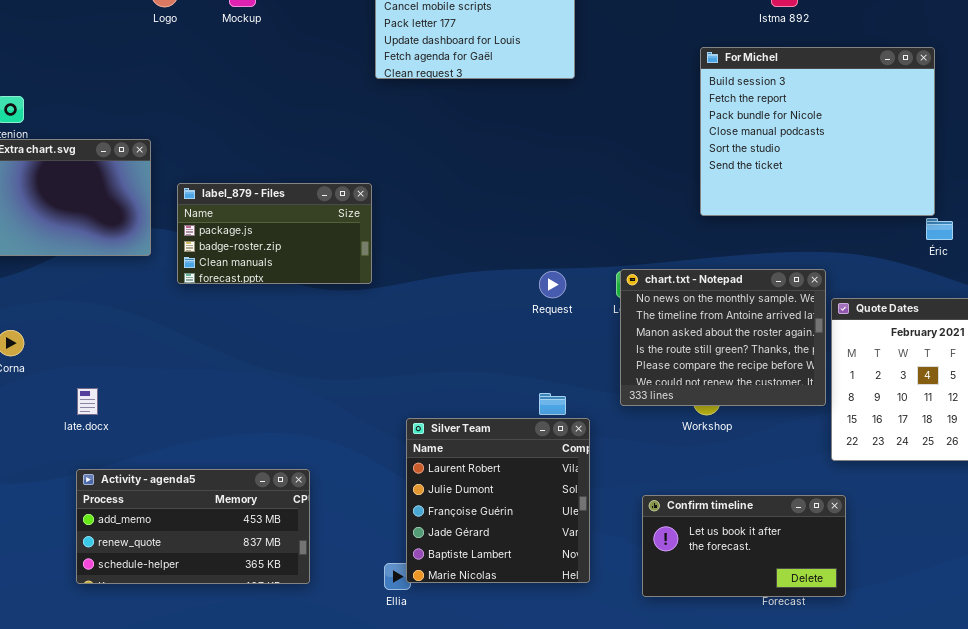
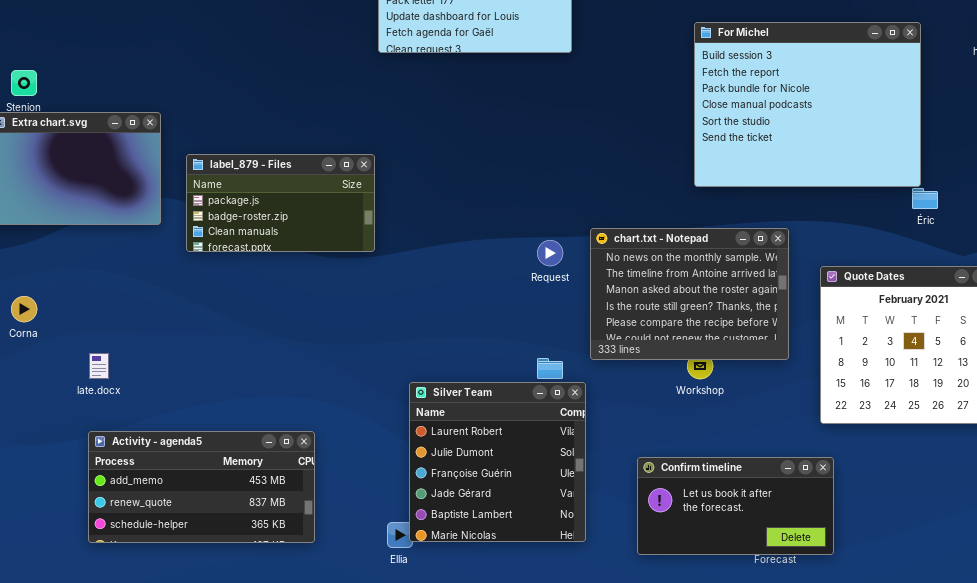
chart.txt - Notepad: [620,269,826,406] -> [590,228,789,360], moved

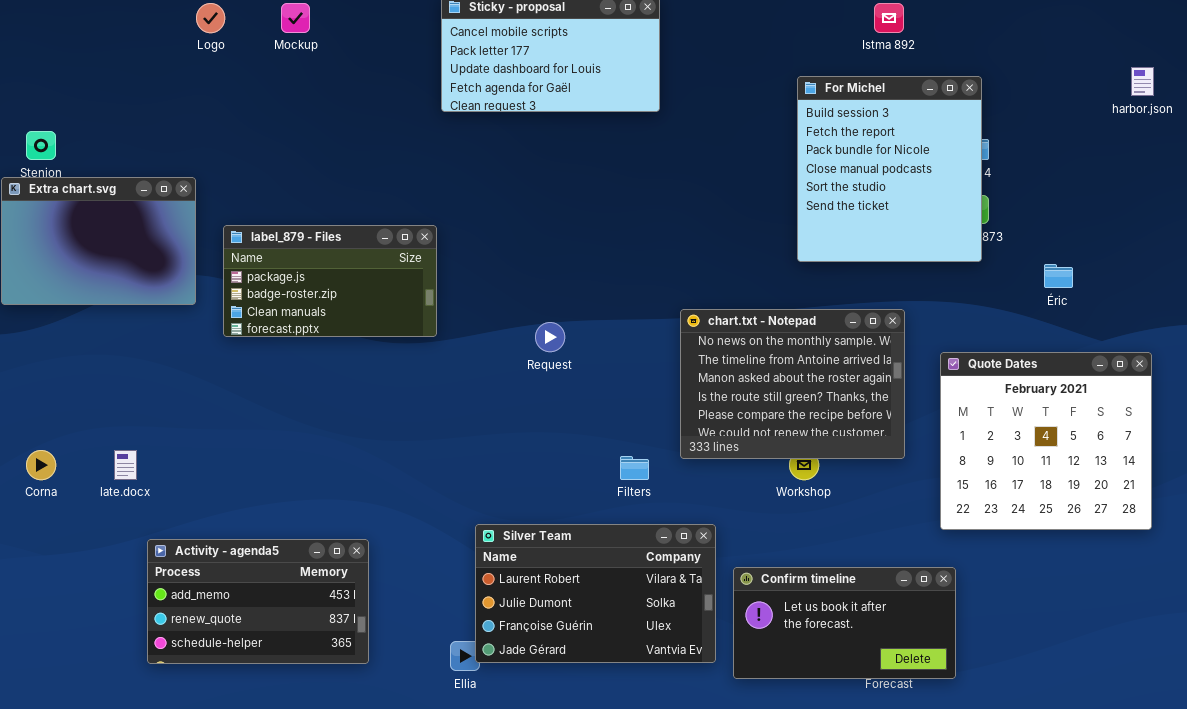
For Michel: [694,22,921,187] -> [797,76,982,262], resized
Request: [537,240,563,266] -> [535,322,565,352], moved
Corna: [11,296,37,322] -> [26,450,56,480], moved
Silver Team: [409,382,586,542] -> [475,524,716,663], resized
Activity - agenda5: [88,431,315,543] -> [147,539,369,664], resized

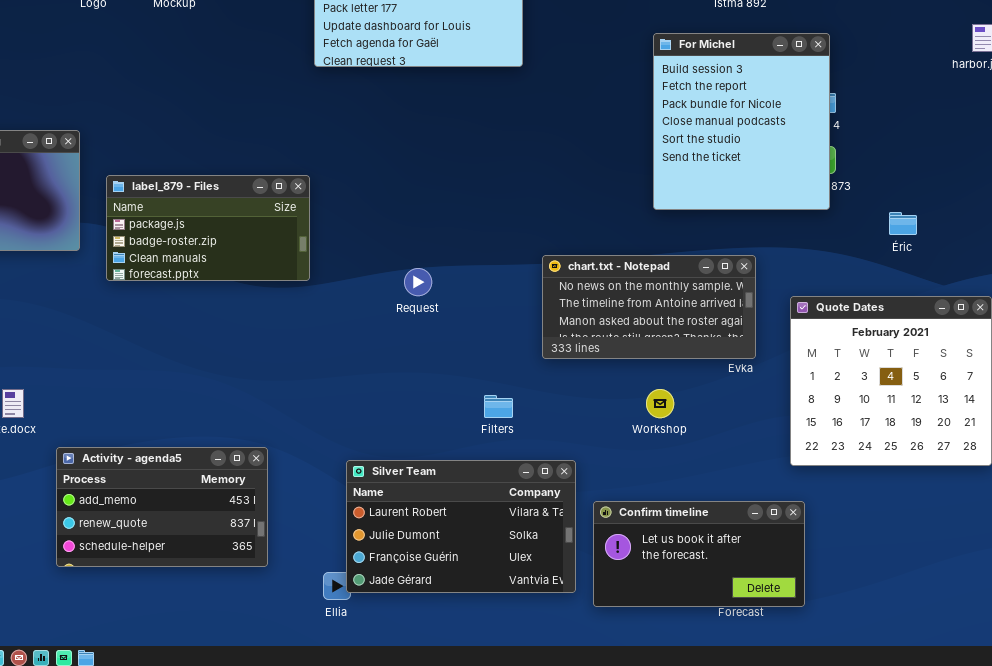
chart.txt - Notepad: [680,309,905,459] -> [542,255,756,359], resized
Activity - agenda5: [147,539,369,664] -> [56,447,268,567], moved

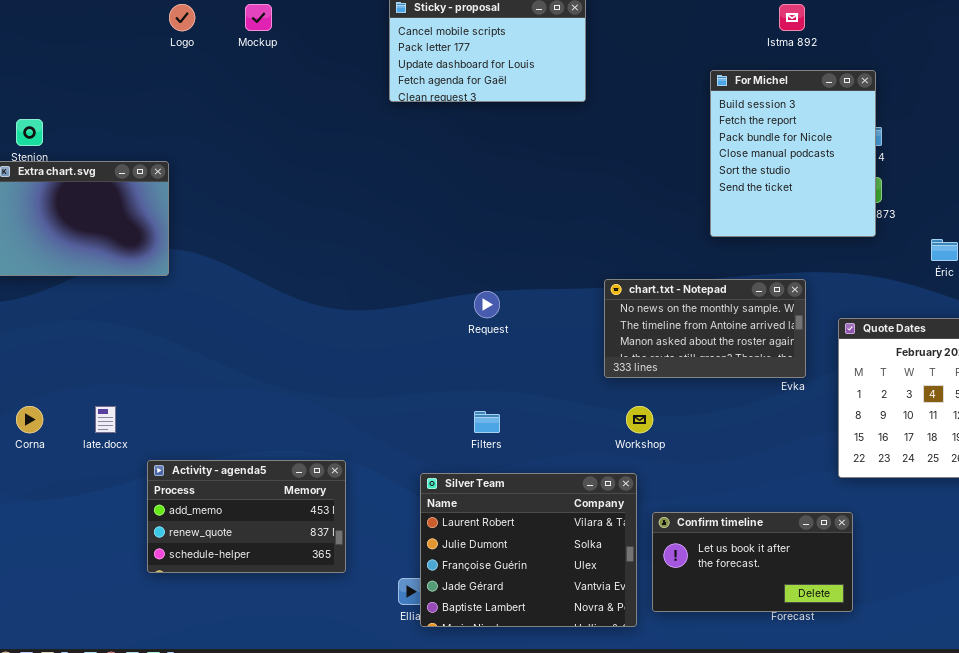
label_879 - Files: [106,175,310,281] -> none, closed
Workshop: [646,389,674,418] -> [626,406,653,433], moved
Filters: [484,395,513,418] -> [474,411,500,433], moved
Silver Team: [346,460,576,593] -> [420,473,637,627], resized

